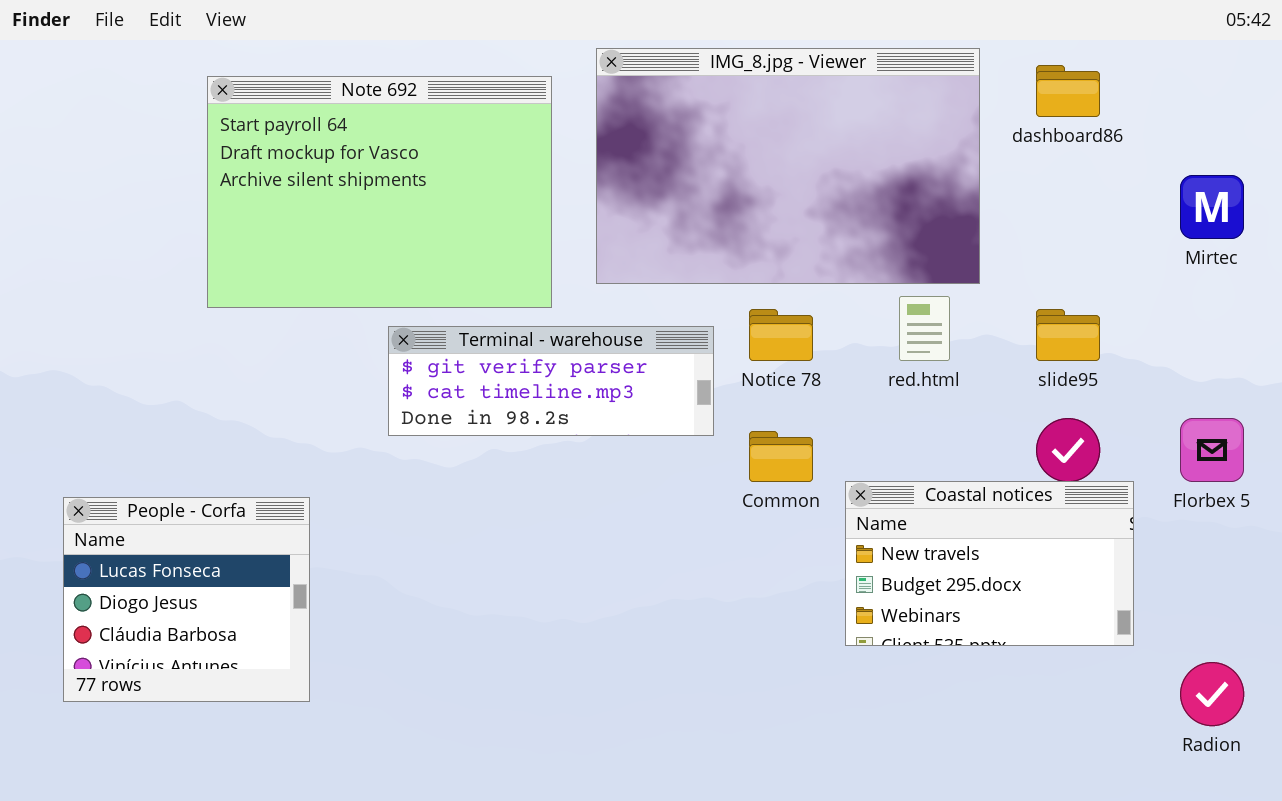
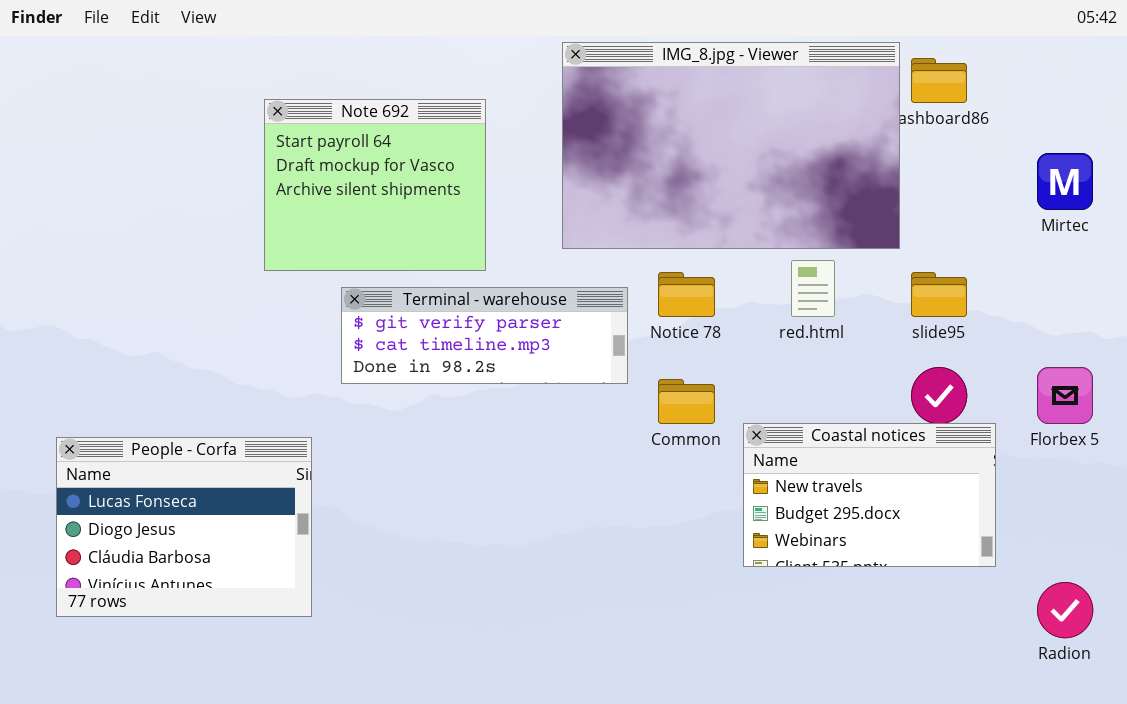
IMG_8.jpg - Viewer: [596,48,980,284] -> [562,42,900,249], moved
Note 692: [207,76,552,308] -> [264,99,486,271], resized
People - Corfa: [63,497,310,702] -> [56,437,312,617], resized

